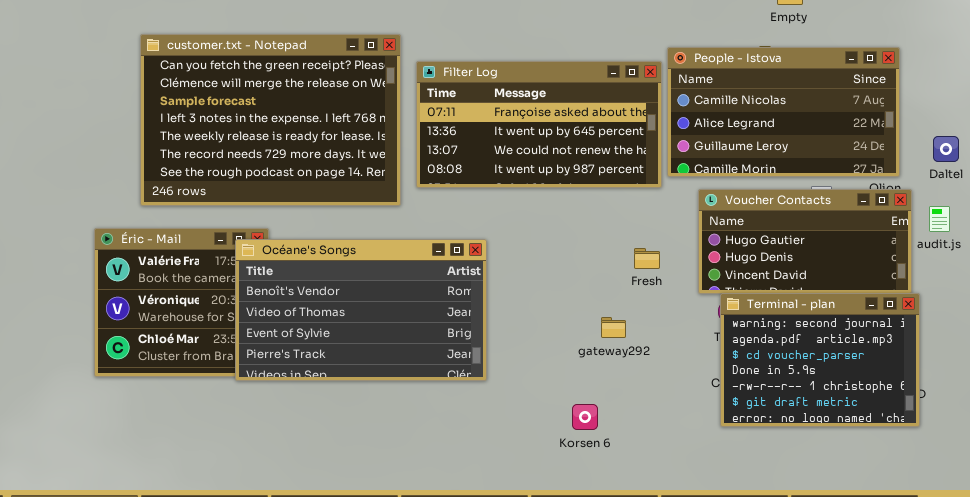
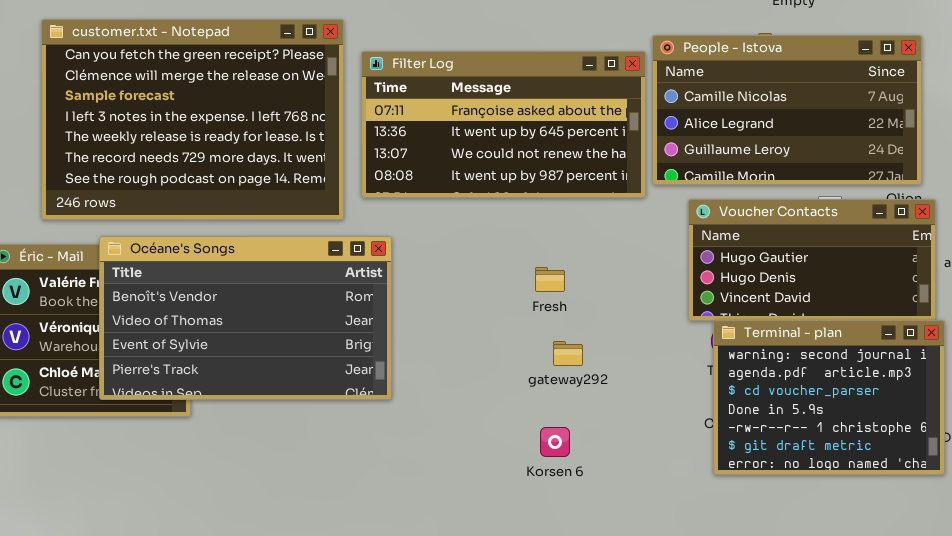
Océane's Songs: [235,239,487,381] -> [99,236,392,400], moved
Fresh: [634,248,660,269] -> [535,267,565,292], moved
gateway292: [601,317,626,338] -> [553,341,583,366], moved
Korsen 6: [572,404,598,430] -> [540,427,570,457], moved

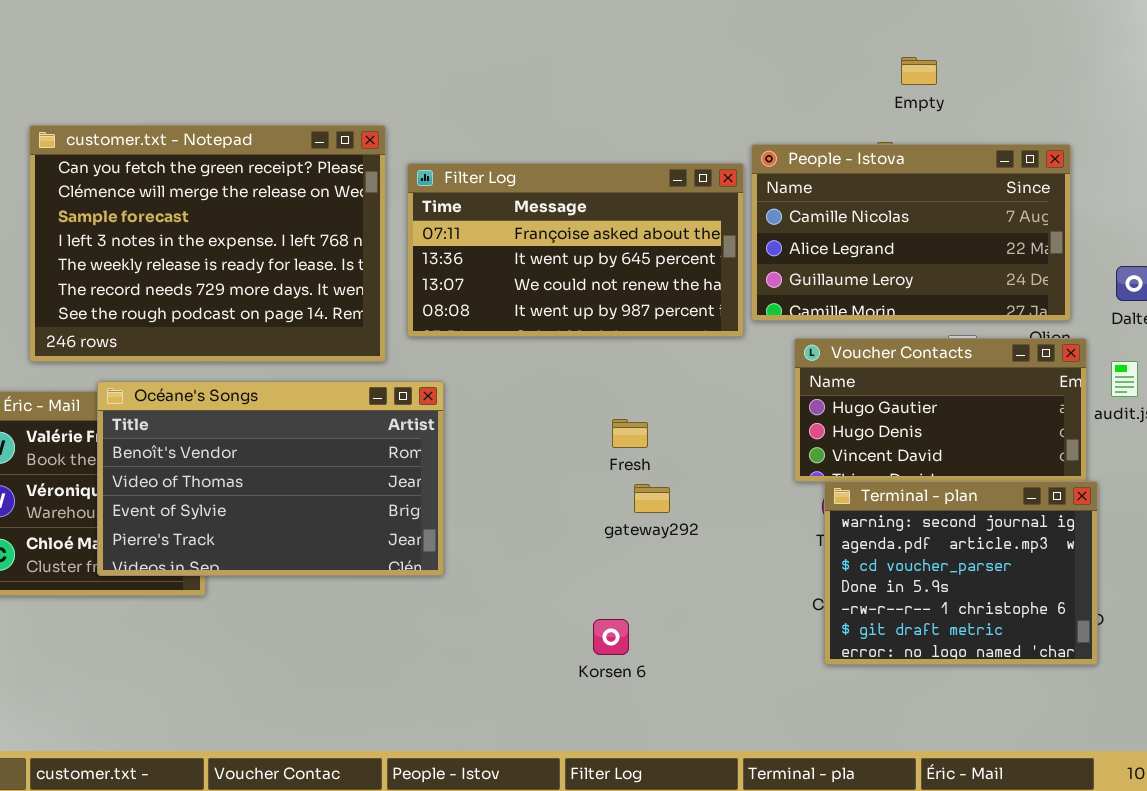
gateway292: [553,341,583,366] -> [634,484,670,513], moved
Korsen 6: [540,427,570,457] -> [593,619,629,655], moved

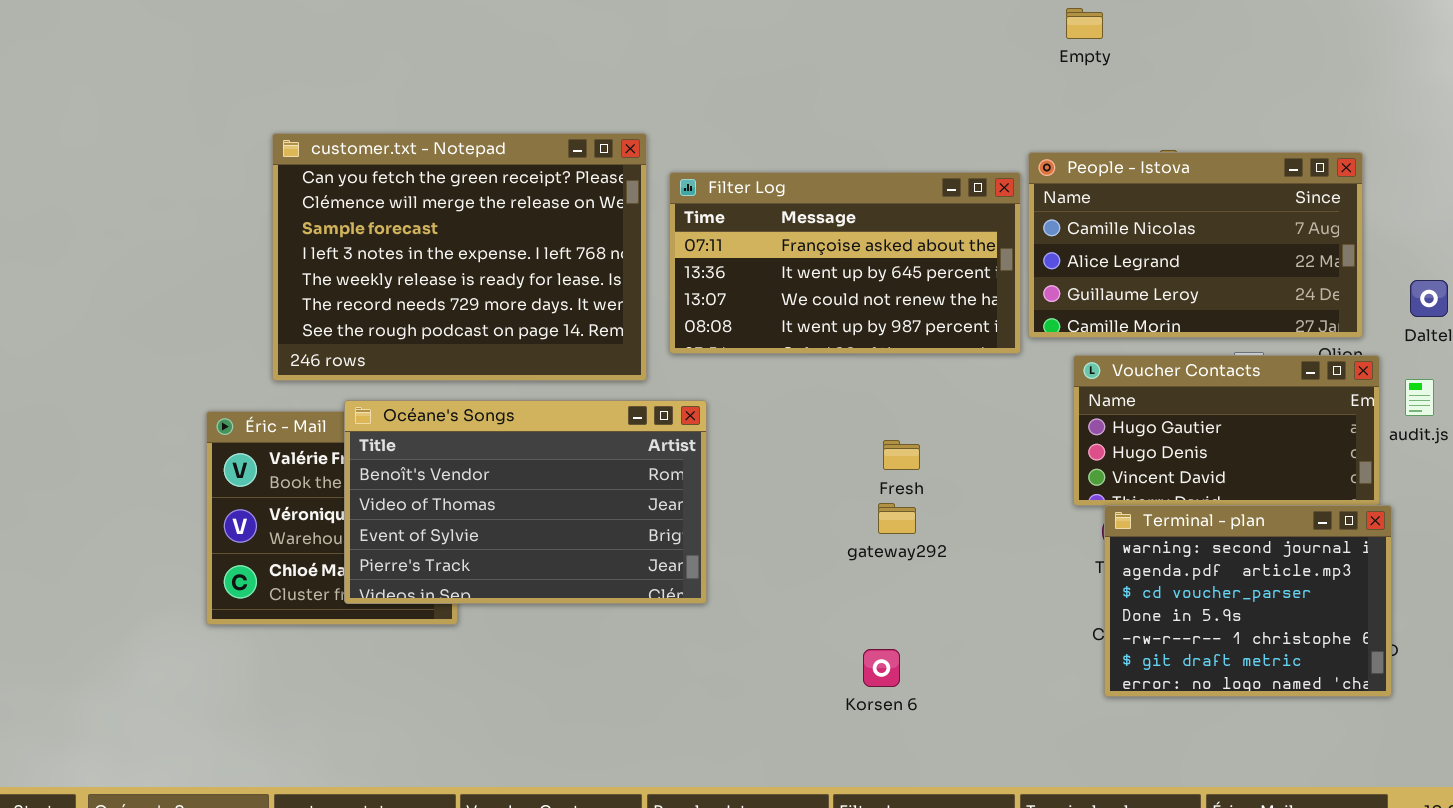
Empty: [901,57,937,85] -> [1066,8,1103,39], moved
gateway292: [634,484,670,513] -> [878,503,916,534], moved

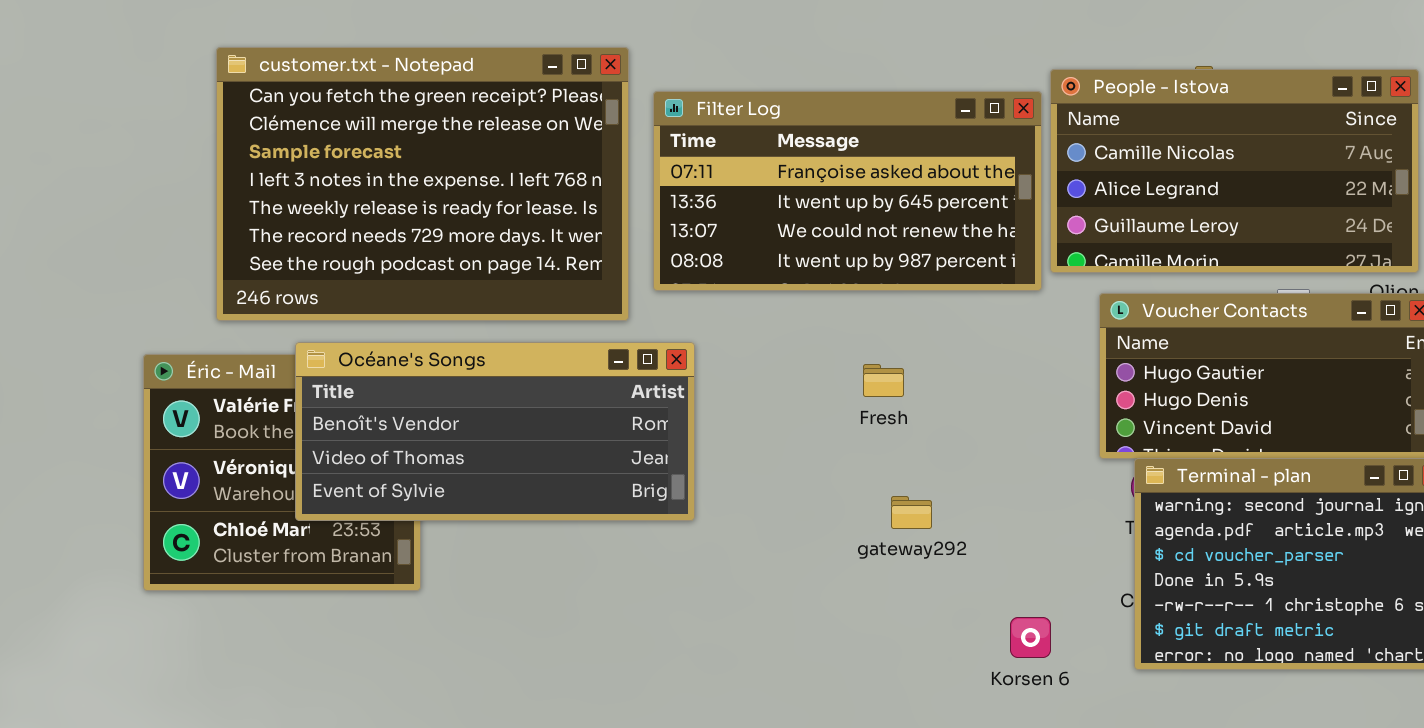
Océane's Songs: [344,400,707,604] -> [295,342,695,521], resized
Fresh: [883,440,920,470] -> [863,364,904,397], moved
gateway292: [878,503,916,534] -> [891,496,932,529], moved
Korsen 6: [863,649,900,687] -> [1010,617,1051,658], moved

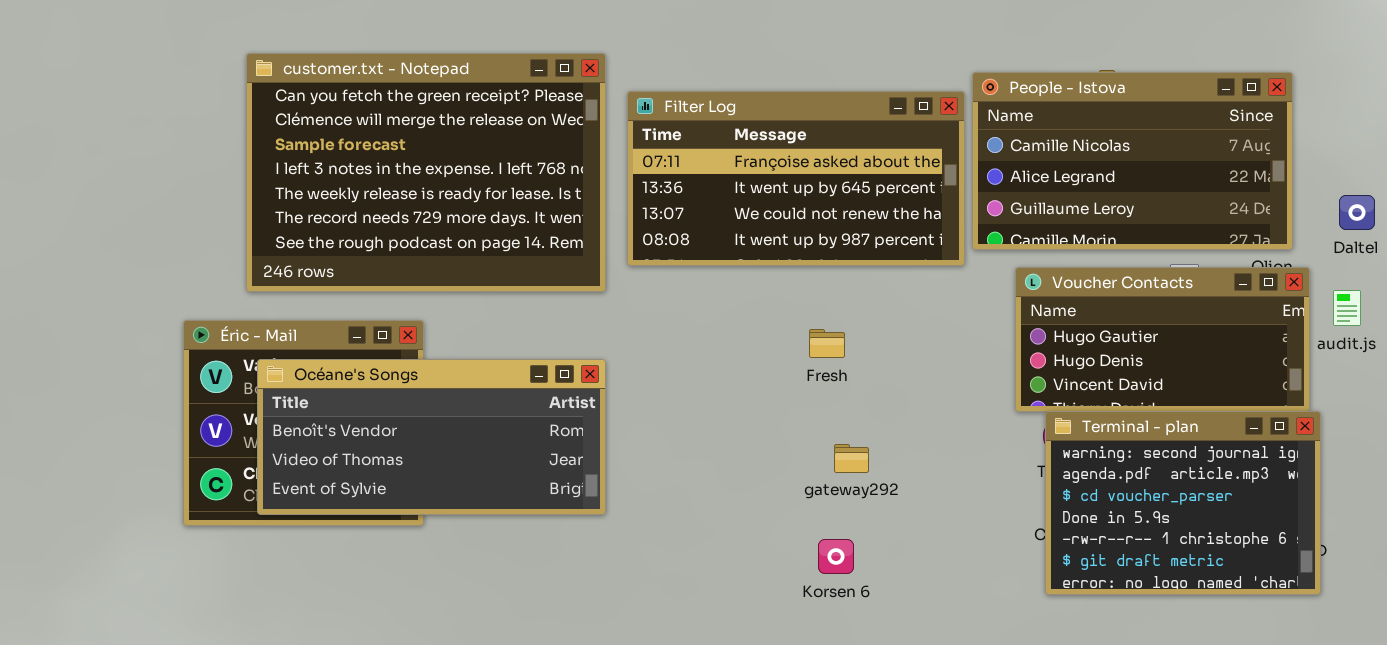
Océane's Songs: [295,342,695,521] -> [257,359,606,515], moved
Korsen 6: [1010,617,1051,658] -> [818,539,854,574], moved

